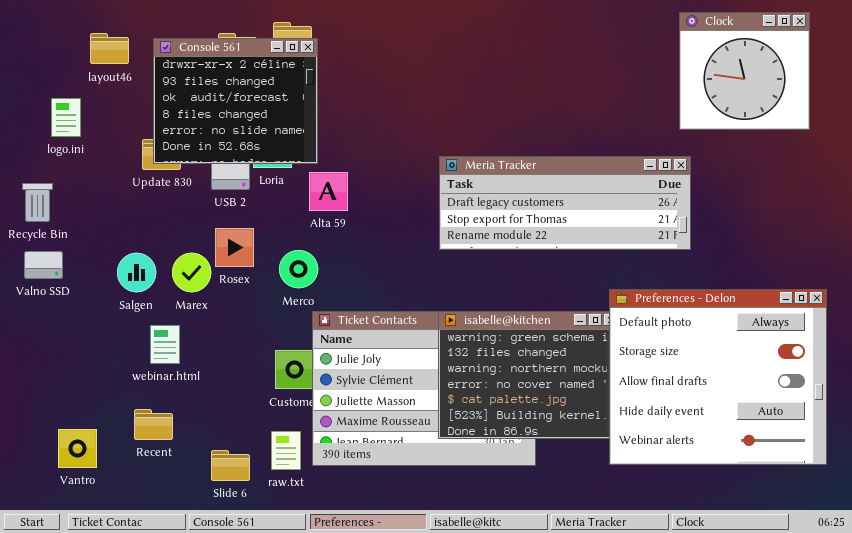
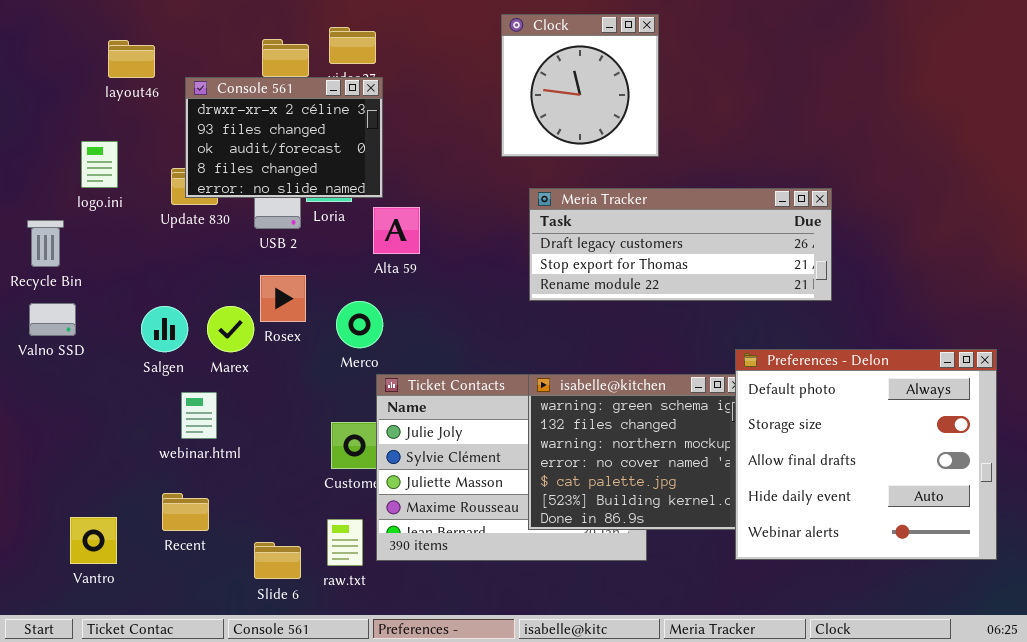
Clock: [679,12,810,130] -> [501,14,659,157], moved
Console 561: [153,38,318,164] -> [185,77,383,198], resized
logo.ini: [51,98,81,137] -> [81,141,118,188], moved

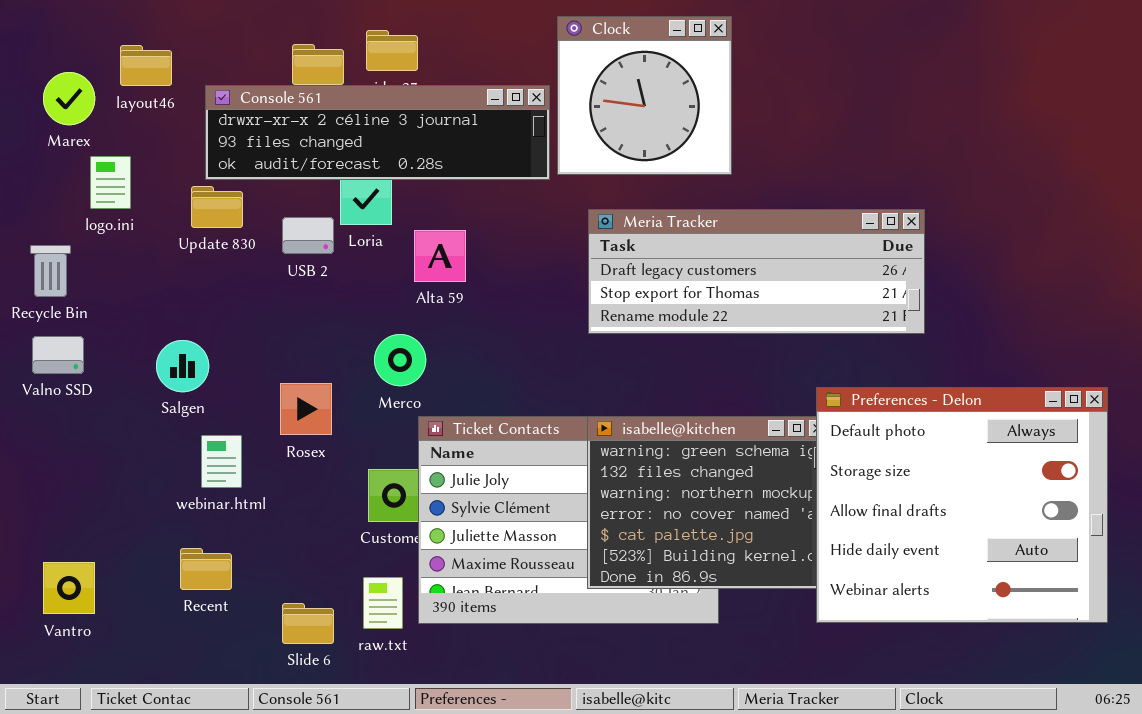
Console 561: [185,77,383,198] -> [205,85,550,180], resized
Rosex: [260,275,306,322] -> [280,383,332,435], moved
Marex: [207,306,254,352] -> [43,72,95,125], moved
Vantro: [70,517,117,564] -> [43,562,95,614], moved

